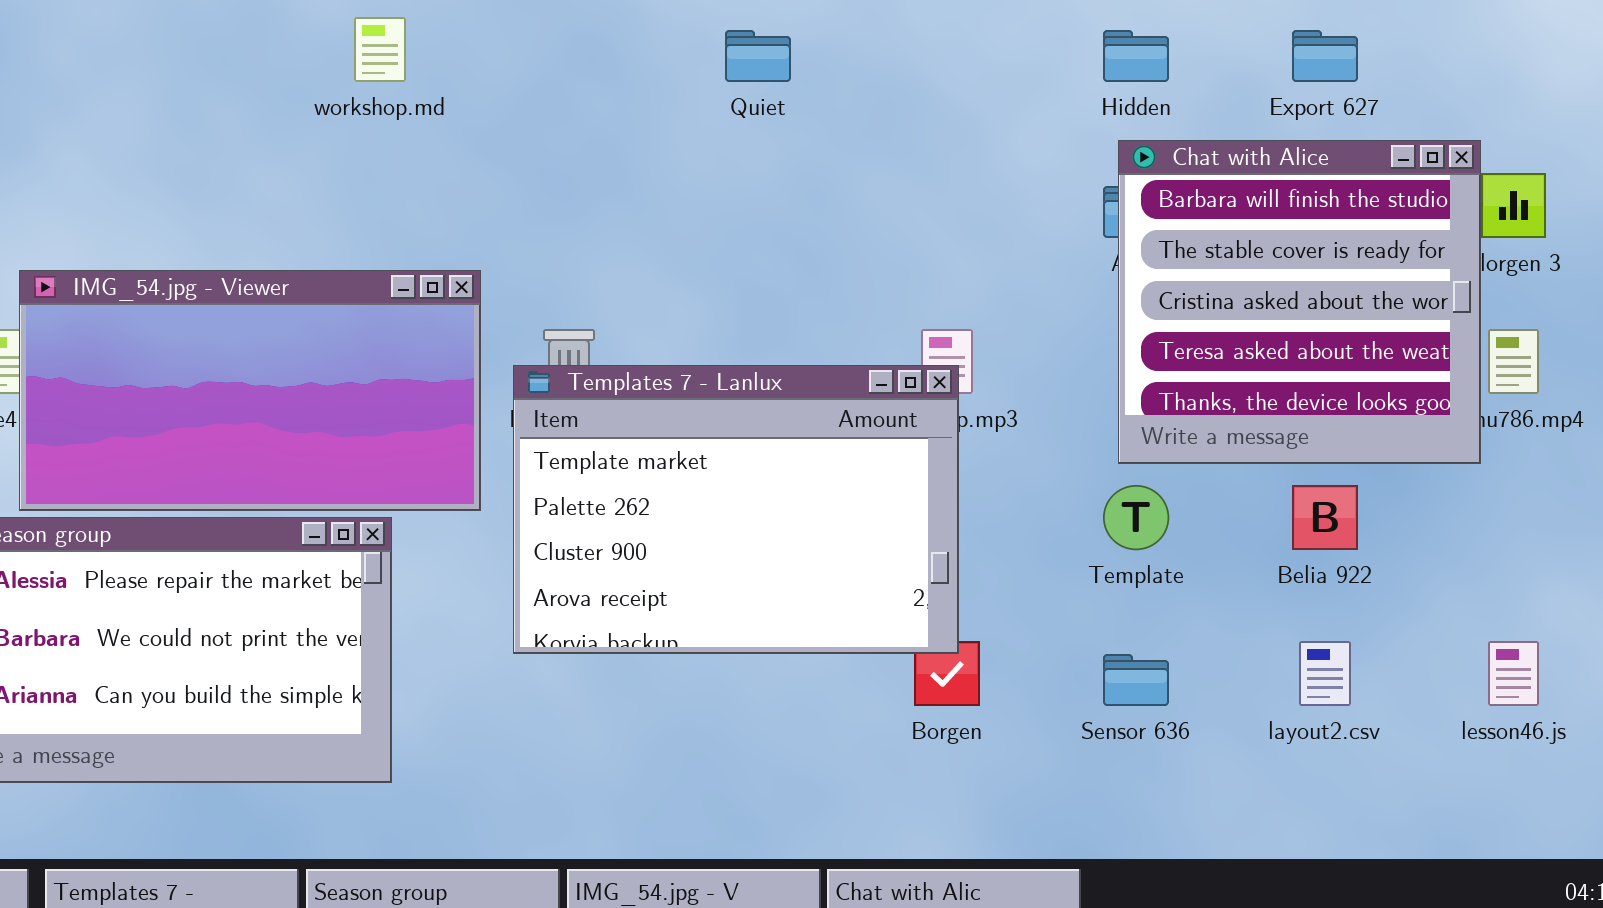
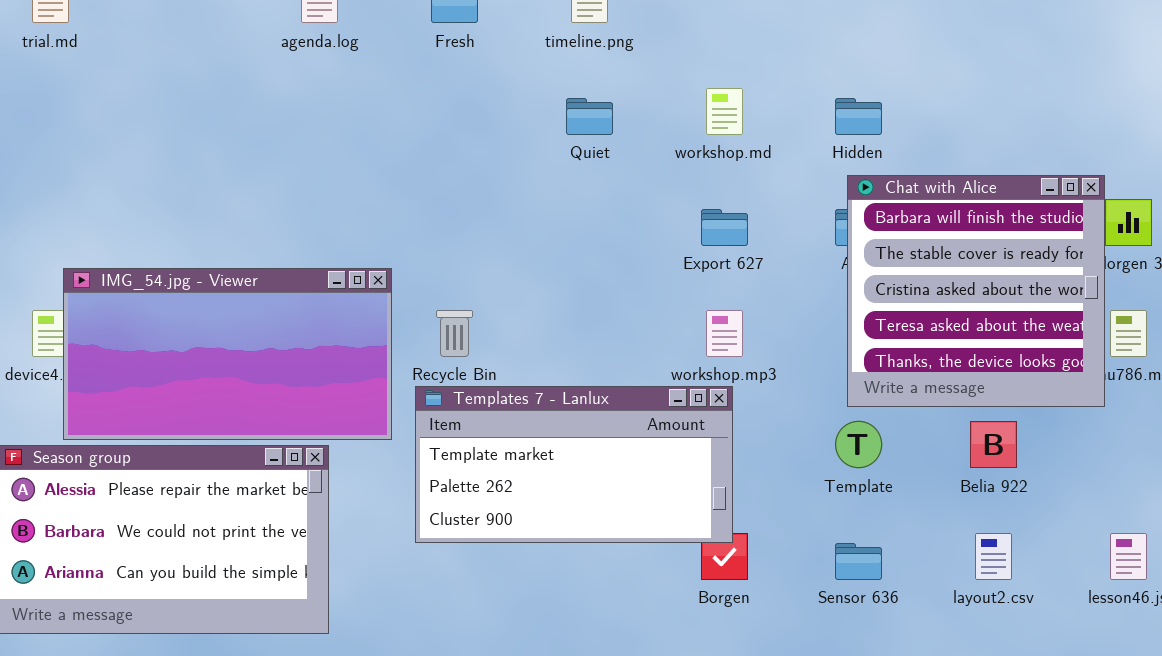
workshop.md: [354,17,406,82] -> [706,88,743,135], moved
Export 627: [1292,30,1358,82] -> [701,209,748,246], moved
Templates 7 - Lanlux: [513,365,959,654] -> [415,386,733,543], resized

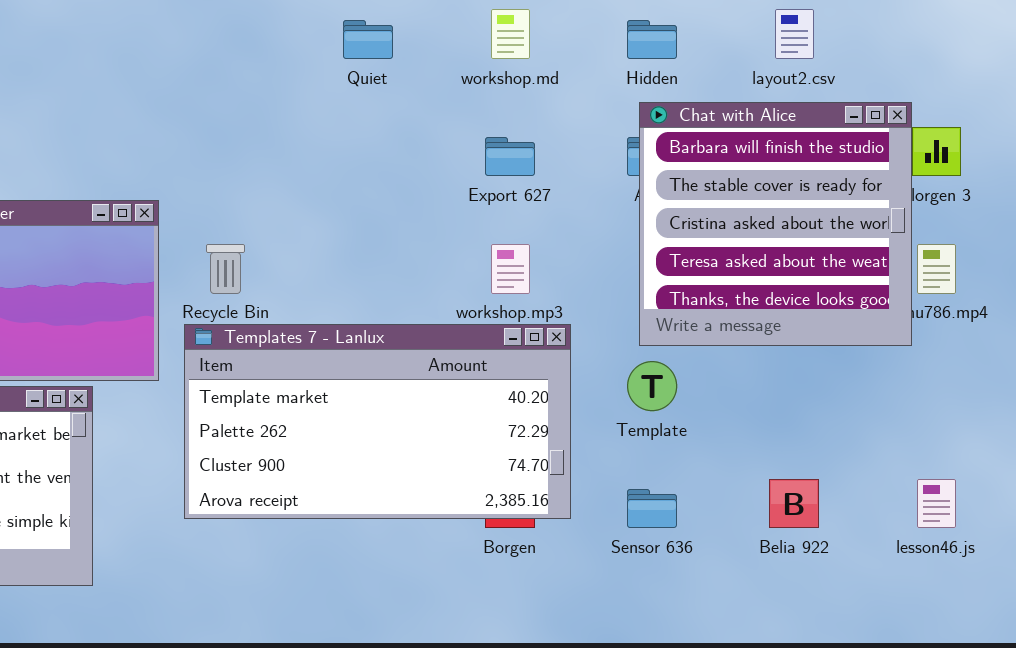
Templates 7 - Lanlux: [415,386,733,543] -> [184,324,571,519], resized
Belia 922: [970,421,1017,468] -> [769,479,819,528], moved
layout2.csv: [975,533,1012,580] -> [775,9,814,59], moved

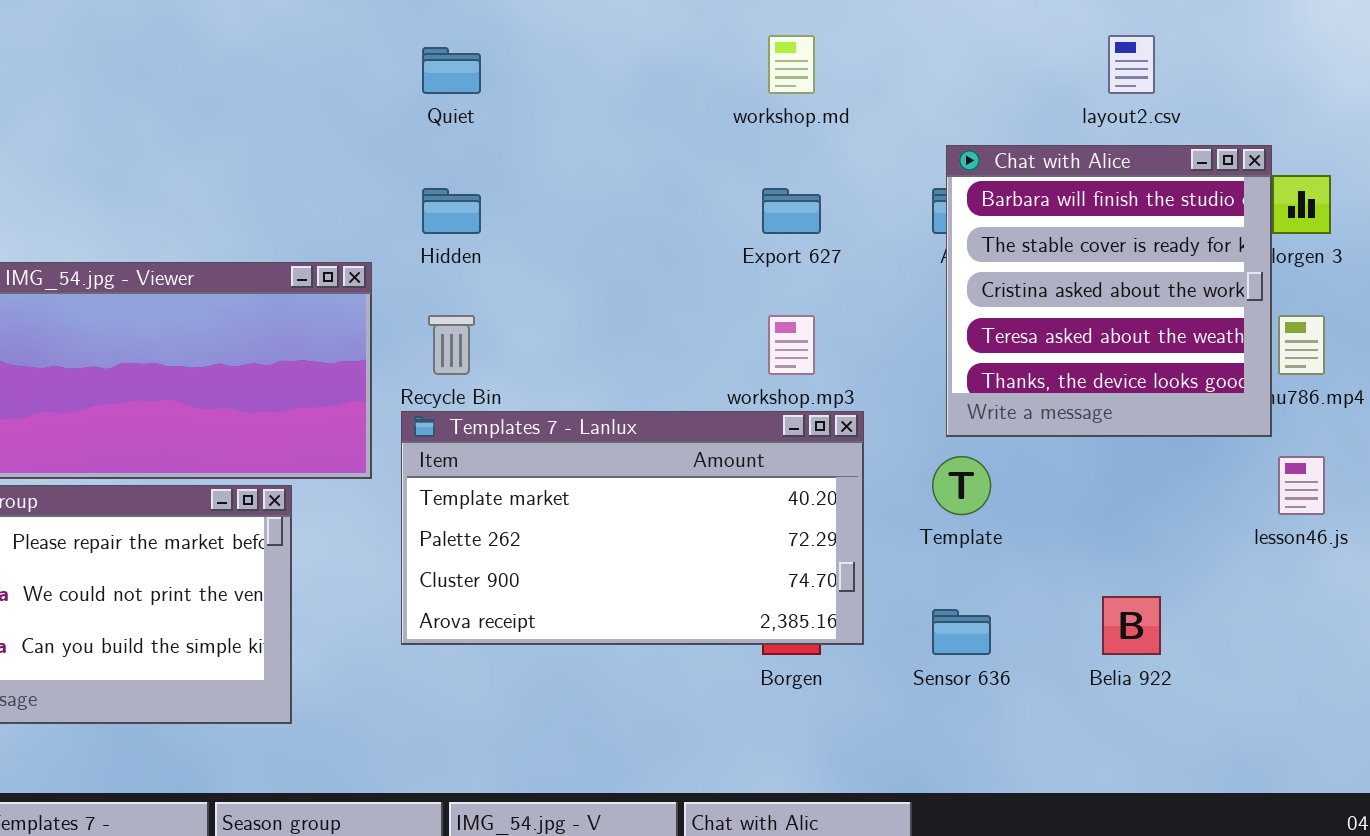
Quiet: [343,20,393,59] -> [422,47,481,94], moved
Hidden: [627,20,677,59] -> [422,188,481,234], moved
lesson46.js: [917,479,956,528] -> [1278,456,1325,515], moved

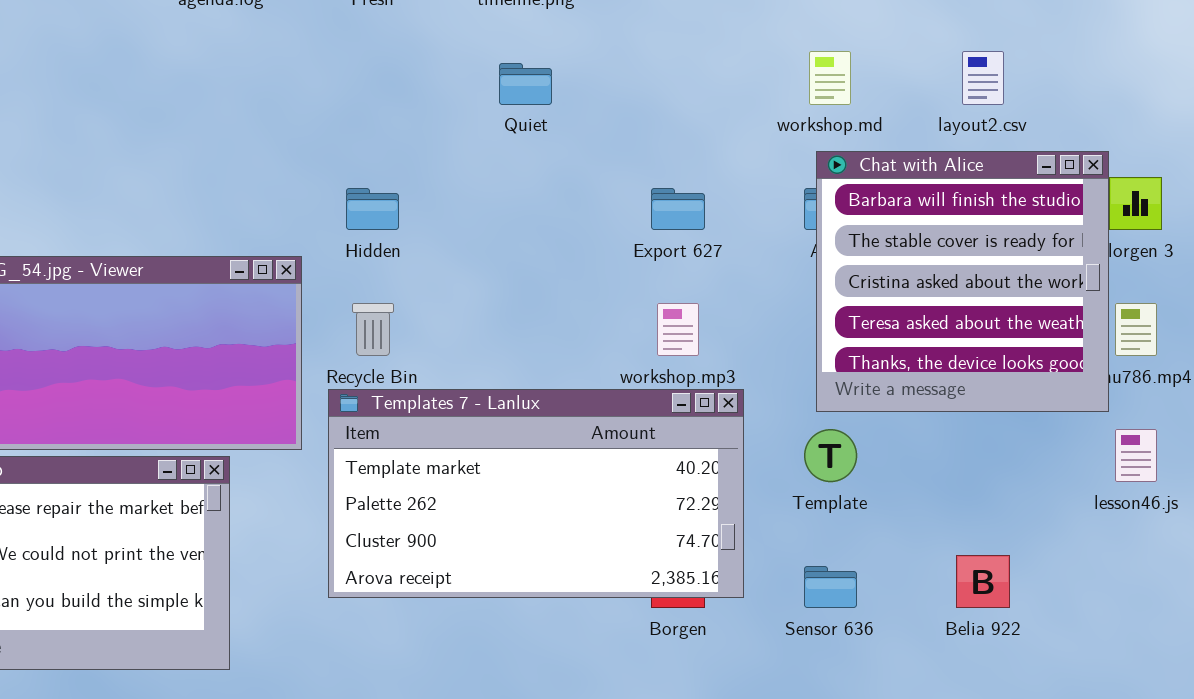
workshop.md: [768,35,815,94] -> [809,51,851,105], moved
Quiet: [422,47,481,94] -> [499,63,552,105], moved

